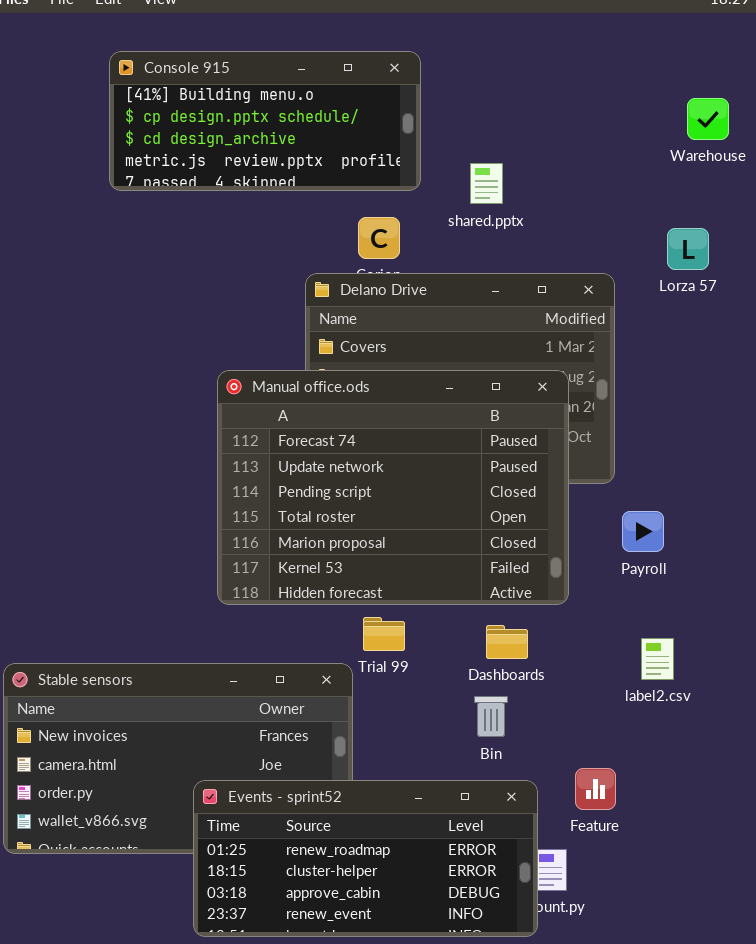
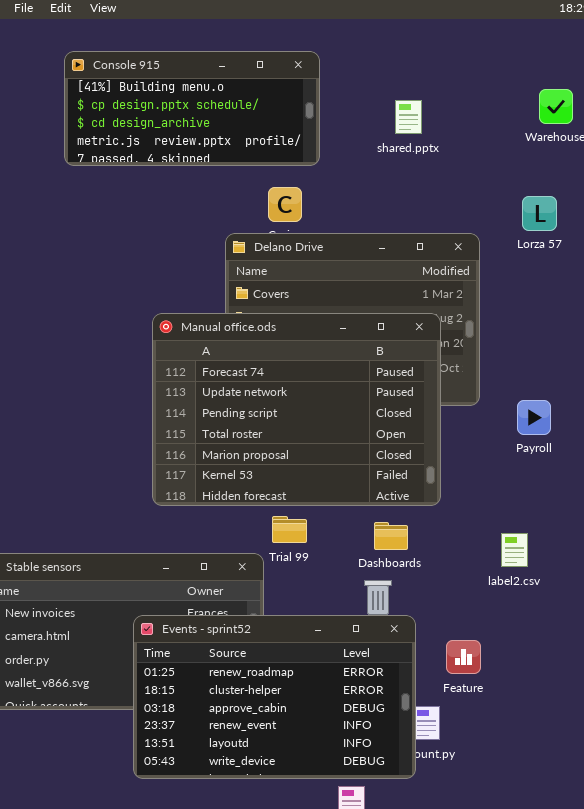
shared.pptx: [470,163,503,204] -> [395,100,422,134], moved
Payroll: [622,511,664,552] -> [517,400,551,435], moved
Events - sprint52: [193,780,538,937] -> [133,615,416,779], resized

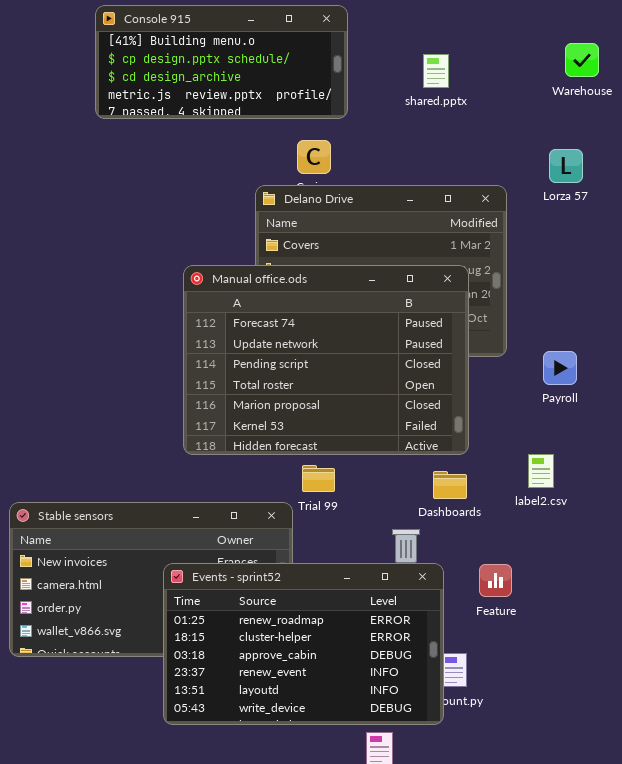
Dashboards: [374,522,408,550] -> [433,471,467,499], moved
label2.csv: [501,533,528,567] -> [528,454,554,488], moved
Feature: [446,640,481,674] -> [479,564,512,597], moved

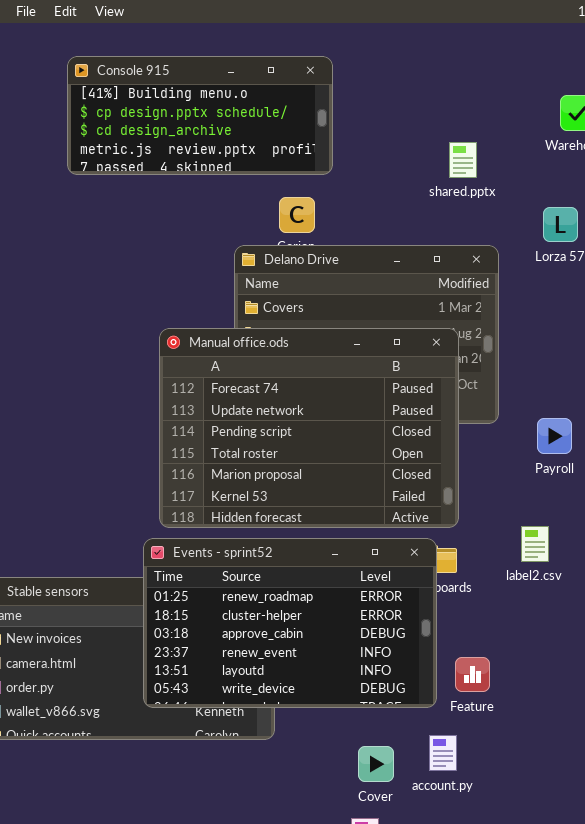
shared.pptx: [423,54,449,88] -> [449,142,477,178], moved
Events - sprint52: [163,563,444,725] -> [143,538,437,708], moved
Feature: [479,564,512,597] -> [455,657,490,692], moved

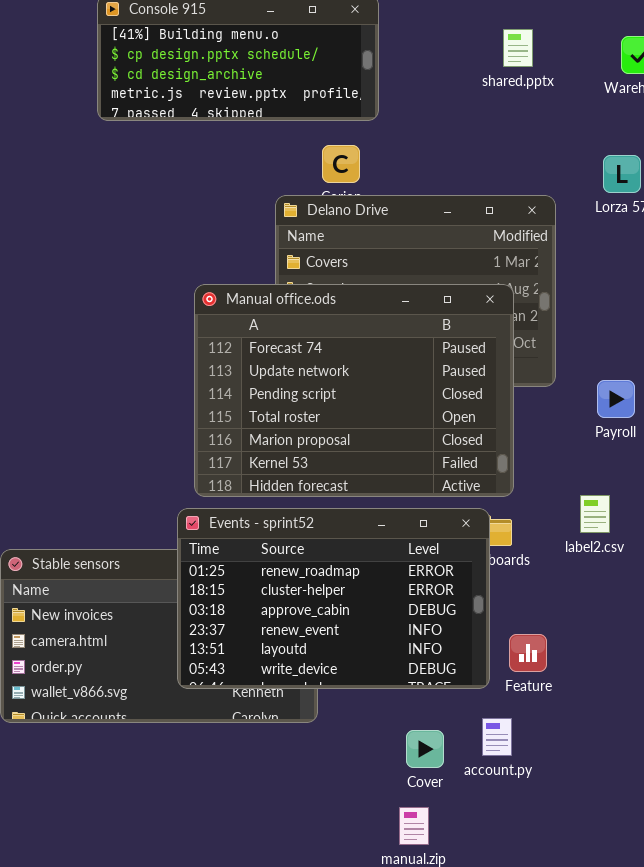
shared.pptx: [449,142,477,178] -> [503,29,533,67], moved

